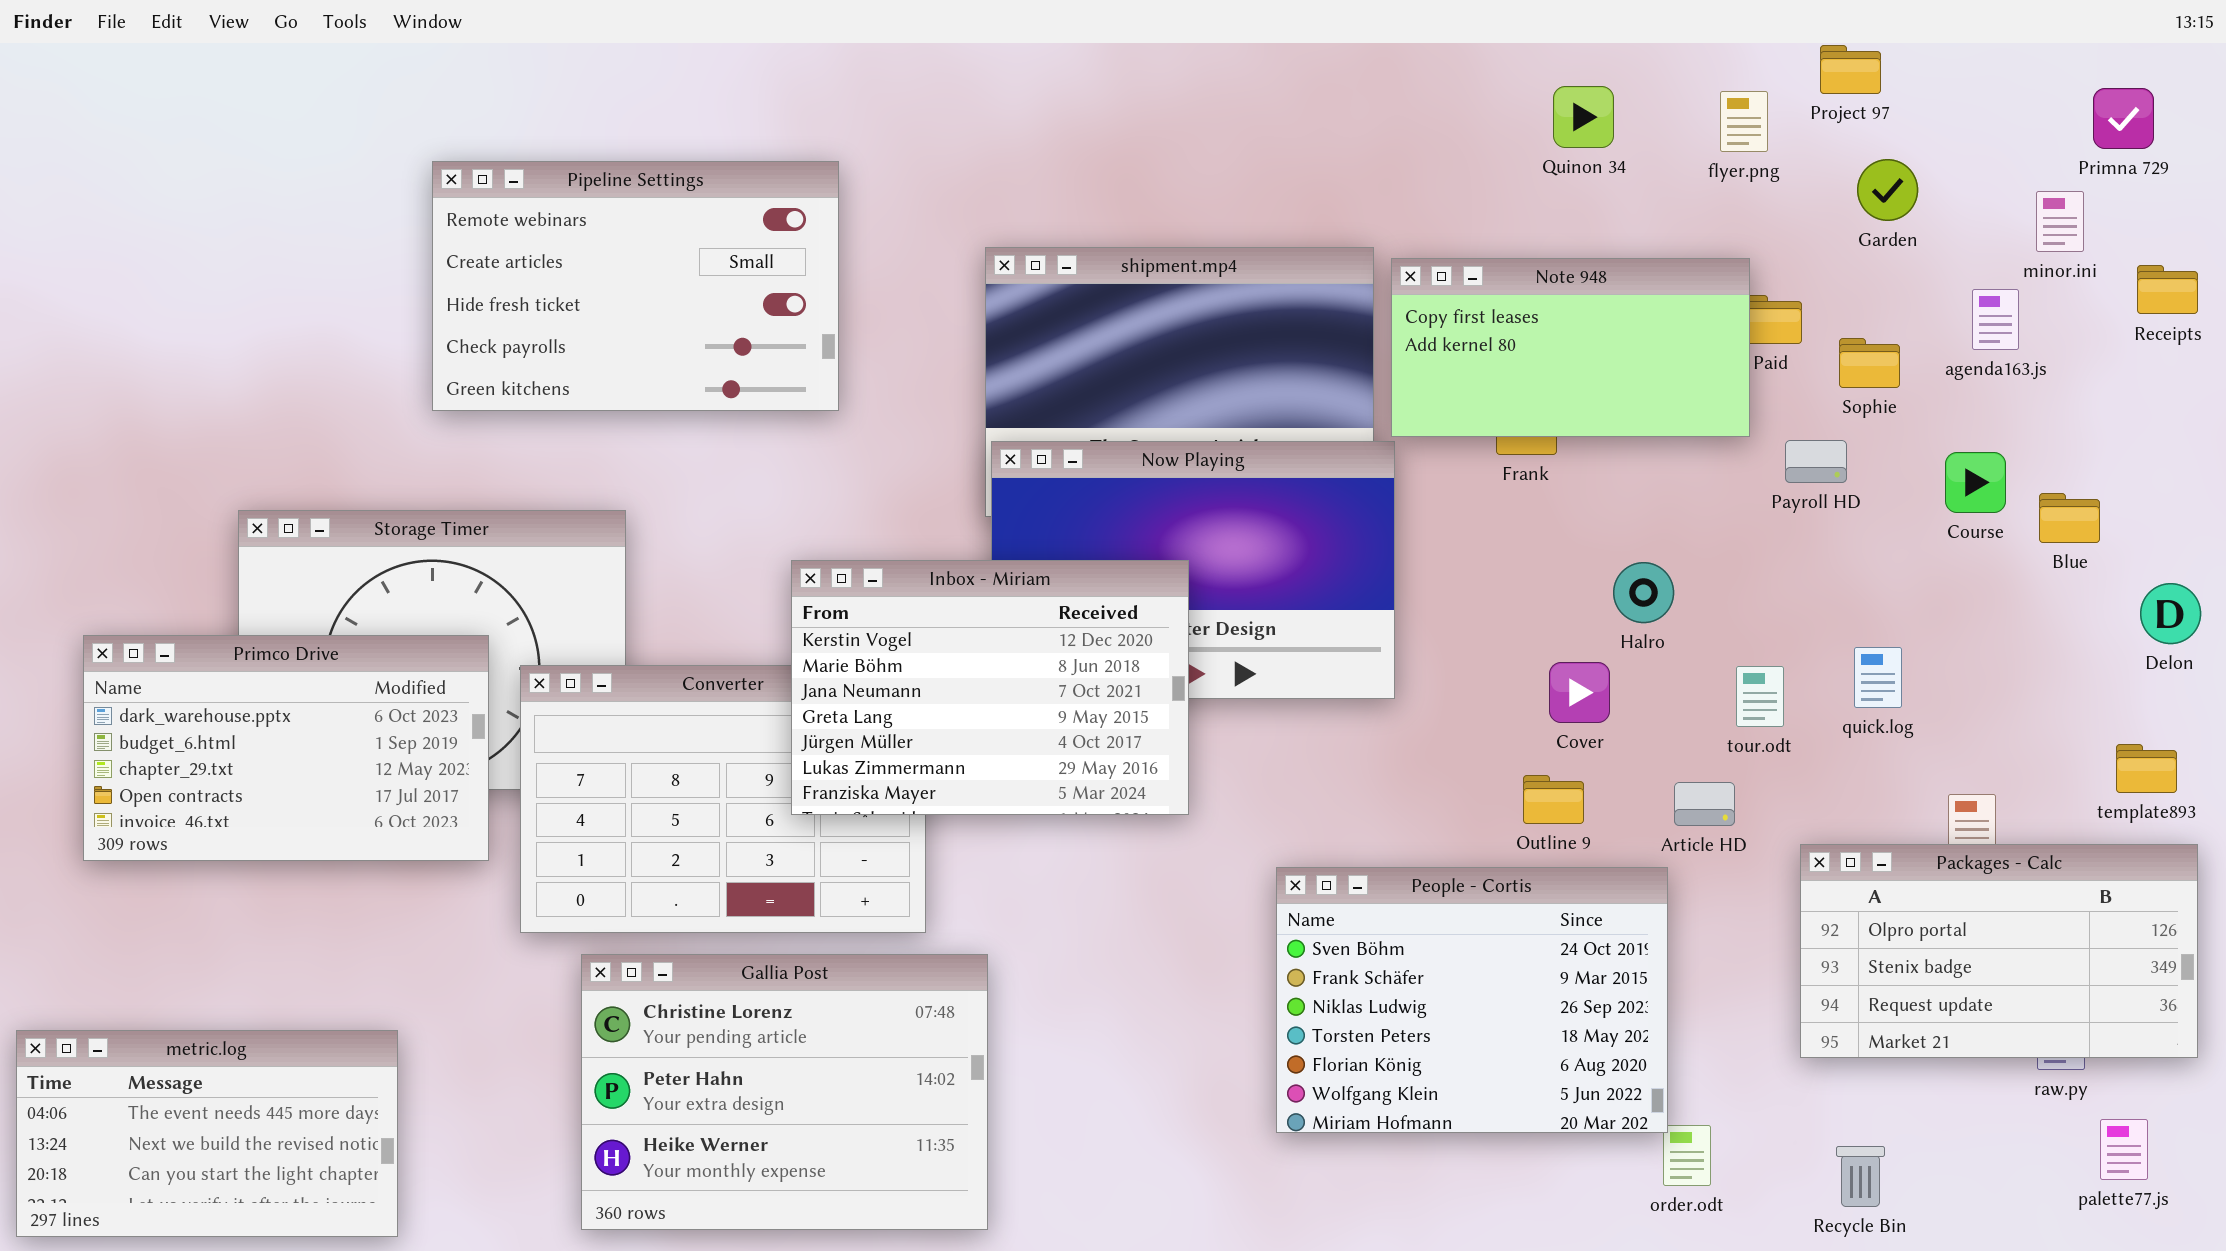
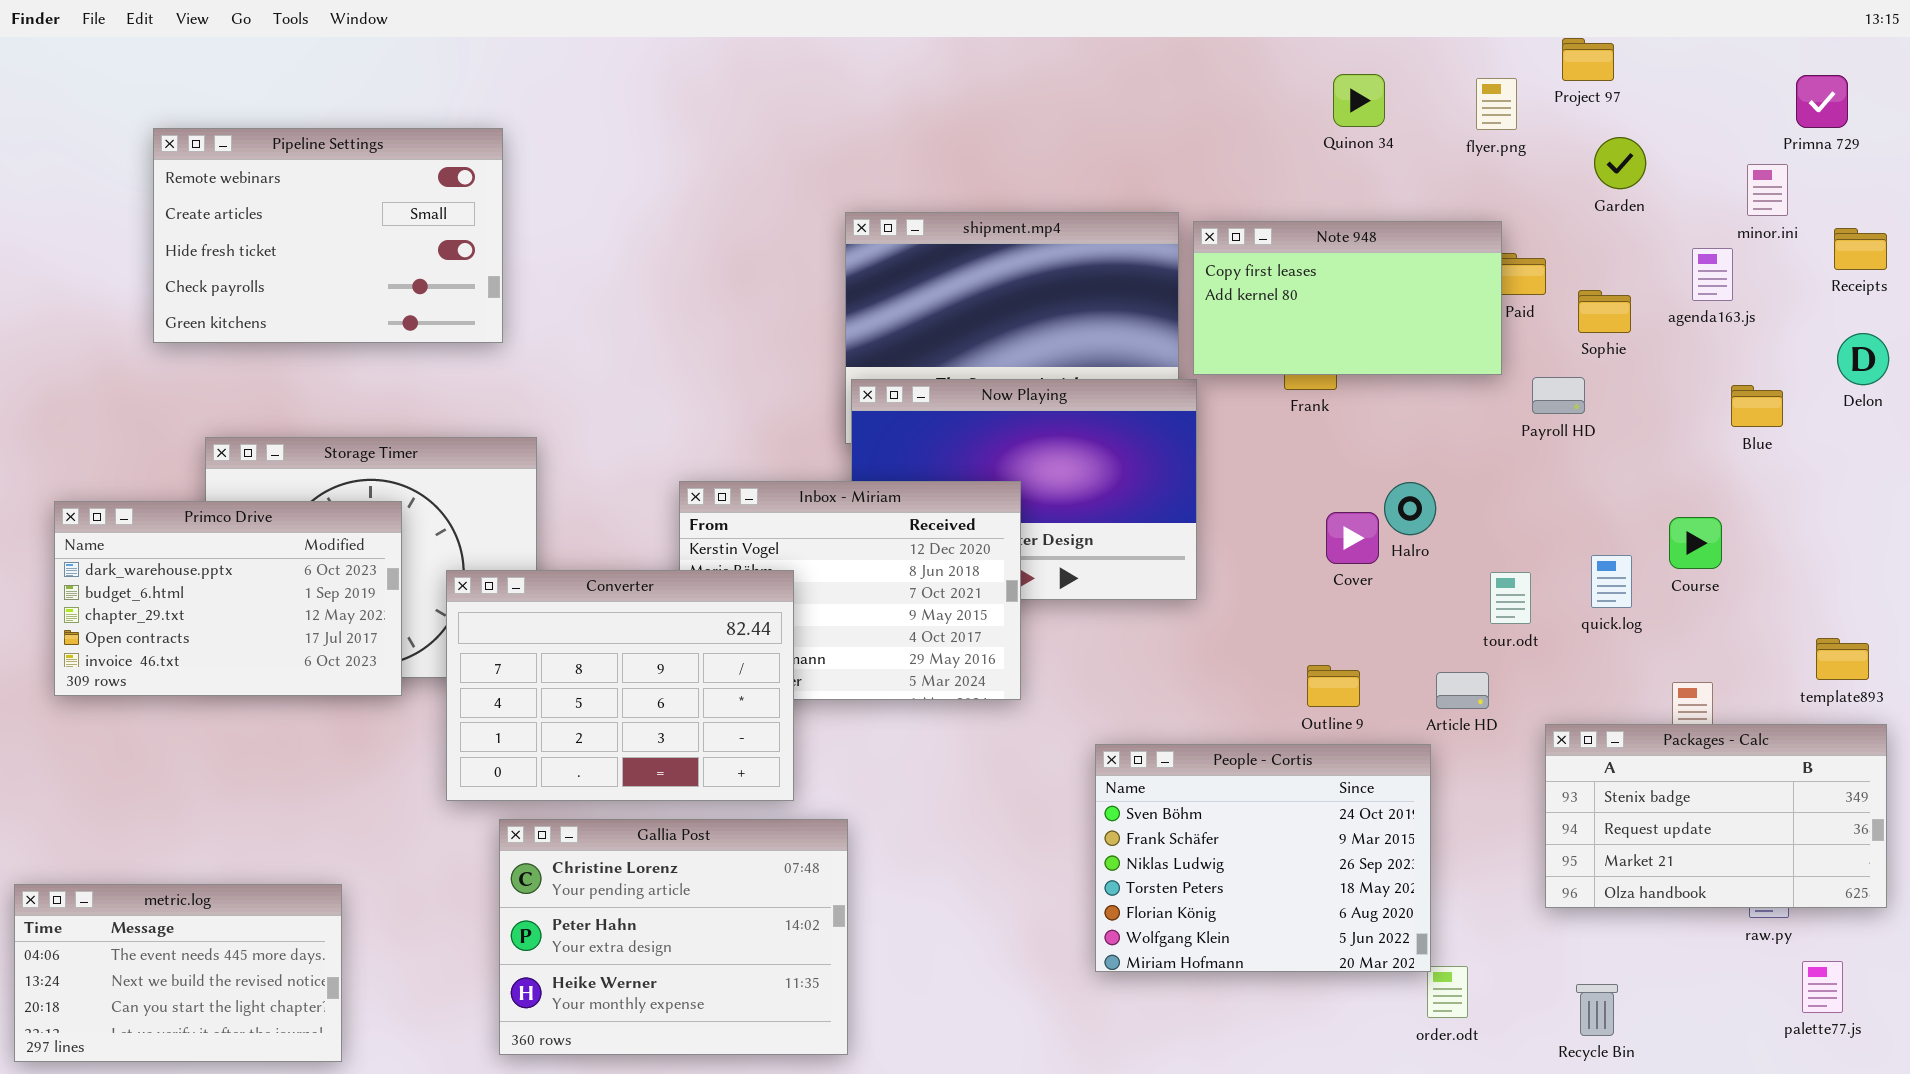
Pipeline Settings: [432,161,839,411] -> [153,128,503,343], moved
Course: [1945,452,2006,513] -> [1669,517,1722,569], moved
Blue: [2039,493,2100,543] -> [1731,385,1783,427], moved
Delon: [2140,583,2201,644] -> [1837,333,1889,385], moved
Primco Drive: [83,635,489,861] -> [54,501,402,696], moved
Cover: [1549,662,1610,723] -> [1326,512,1379,564], moved
Converter: [520,665,926,933] -> [446,570,794,801], raised
Packages - Calc: [1800,844,2198,1058] -> [1545,724,1887,908], scrolled down 1 row

